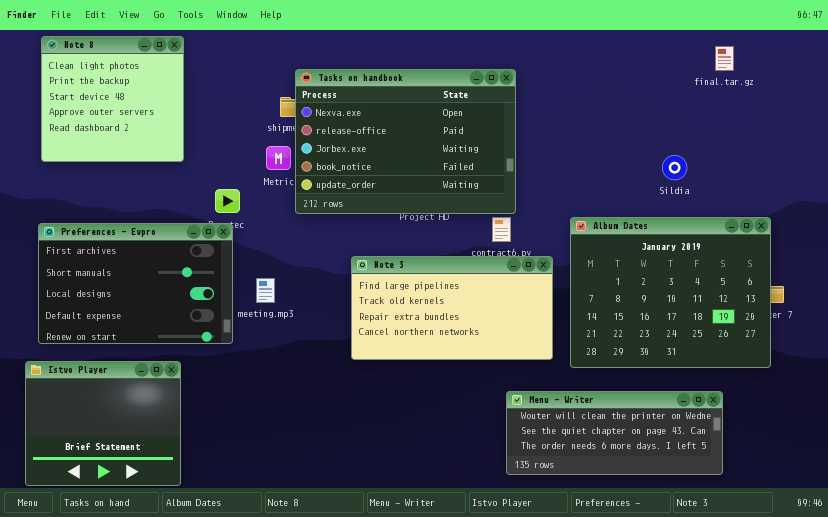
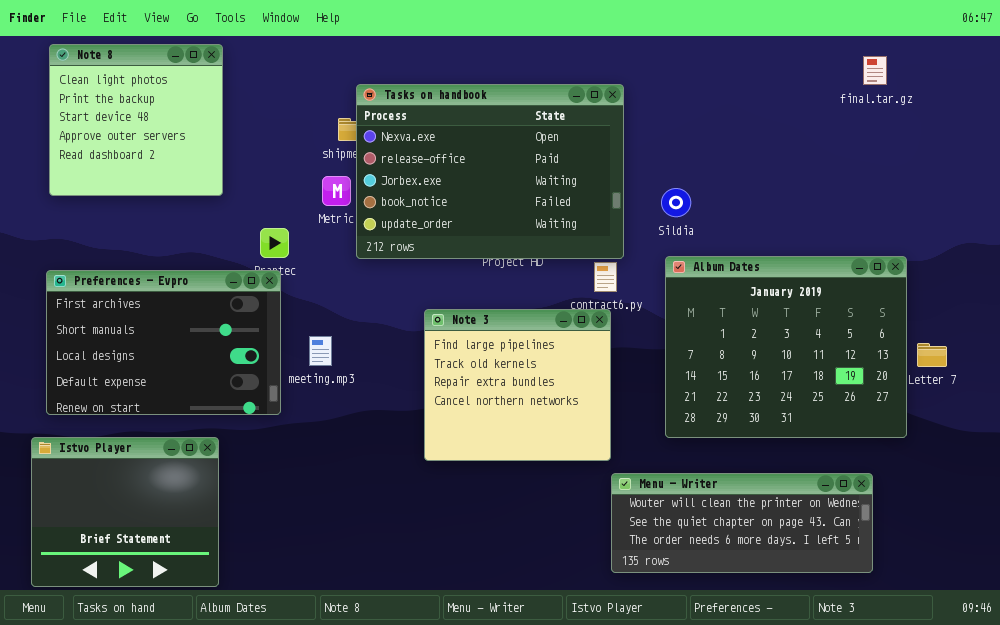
Sildia: [662,155,687,180] -> [661,188,691,217], moved
Album Dates: [570,217,771,368] -> [665,256,907,438], moved
Note 3: [351,256,553,360] -> [424,309,611,461], resized

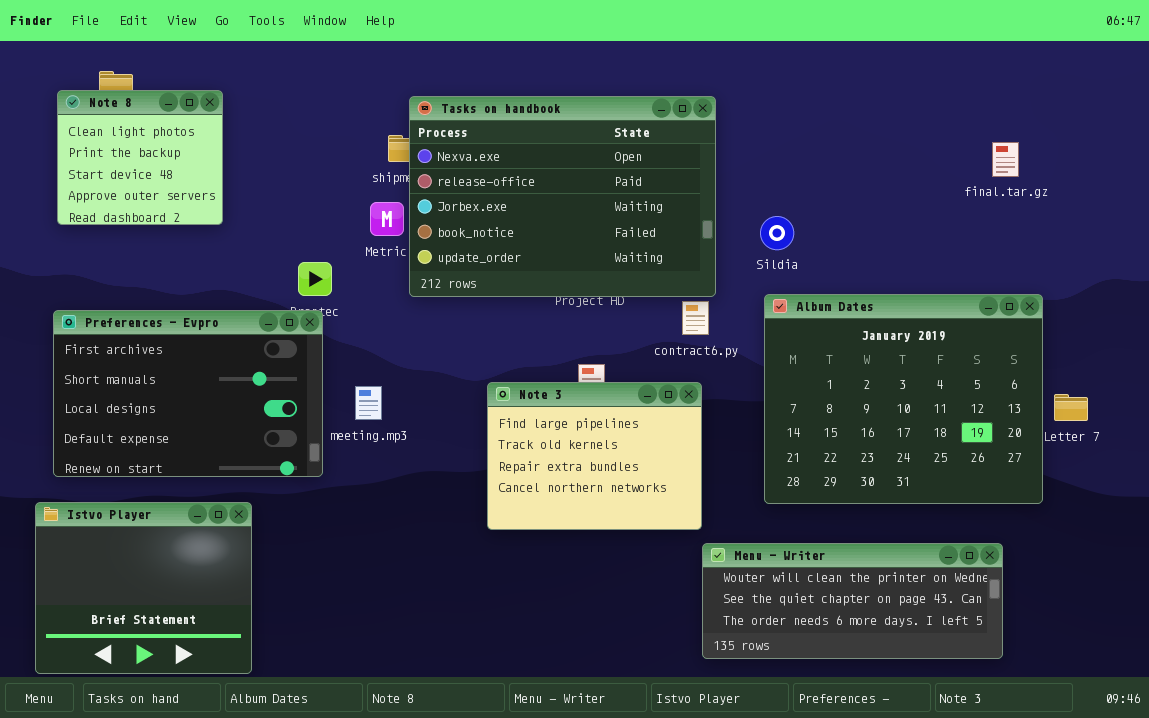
Note 8: [49,44,223,196] -> [57,90,223,225], resized
final.tar.gz: [863,56,887,85] -> [992,142,1019,177], moved
Note 3: [424,309,611,461] -> [487,382,702,530], resized

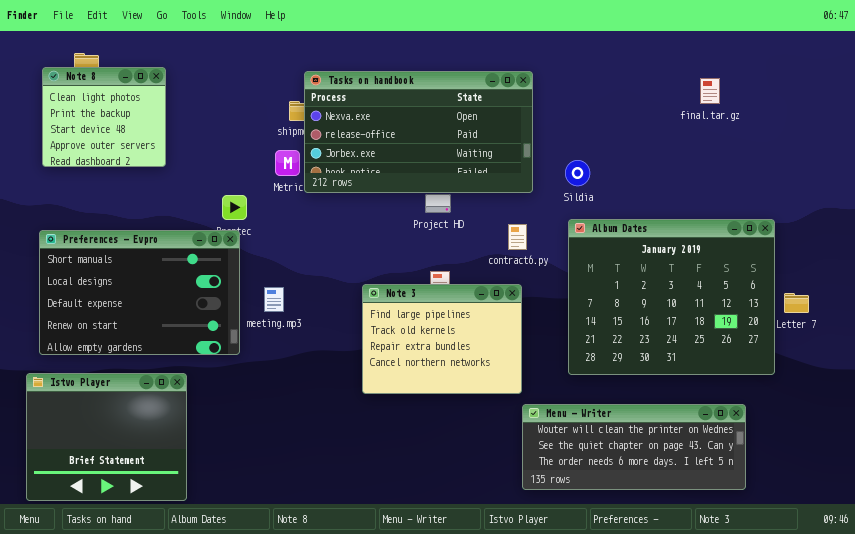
Tasks on handbook: [409,96,716,297] -> [304,71,533,193], resized
final.tar.gz: [992,142,1019,177] -> [700,78,720,104], moved
Preferences - Evpro: [53,310,323,477] -> [39,230,240,355], scrolled down 1 row

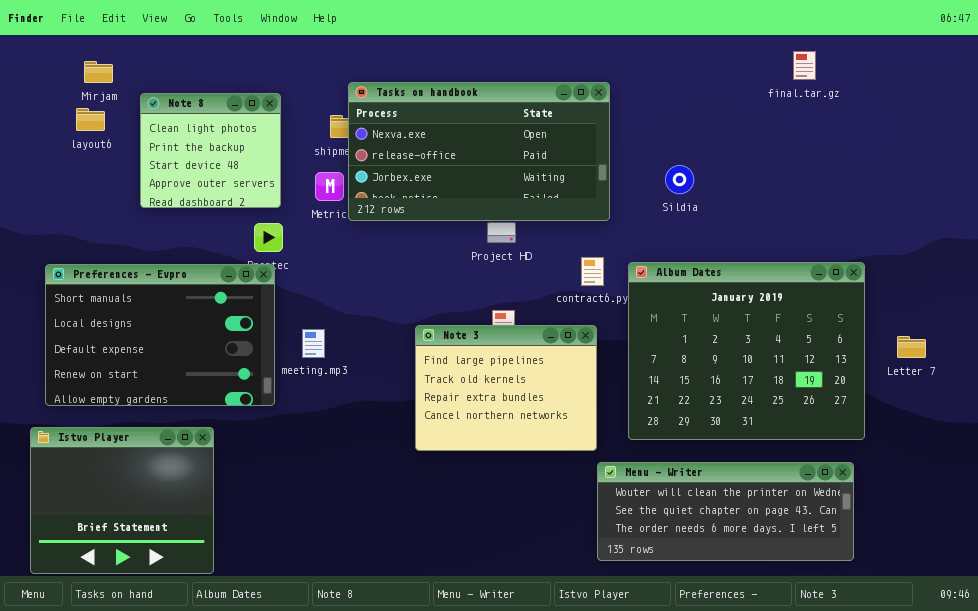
Note 8: [42,67,166,167] -> [140,93,281,208], moved
final.tar.gz: [700,78,720,104] -> [793,51,816,80], moved
Sildia: [565,160,590,186] -> [665,165,694,194], moved
Album Dates: [568,219,775,375] -> [628,262,865,440], moved

